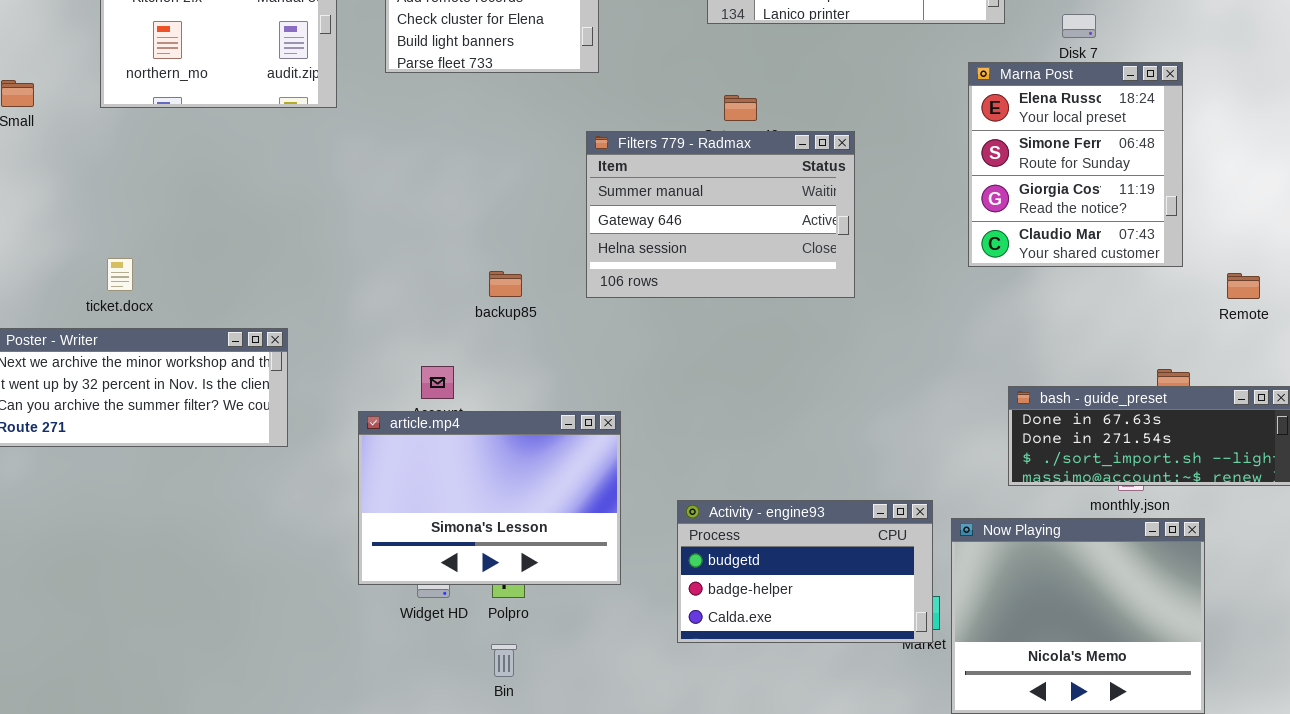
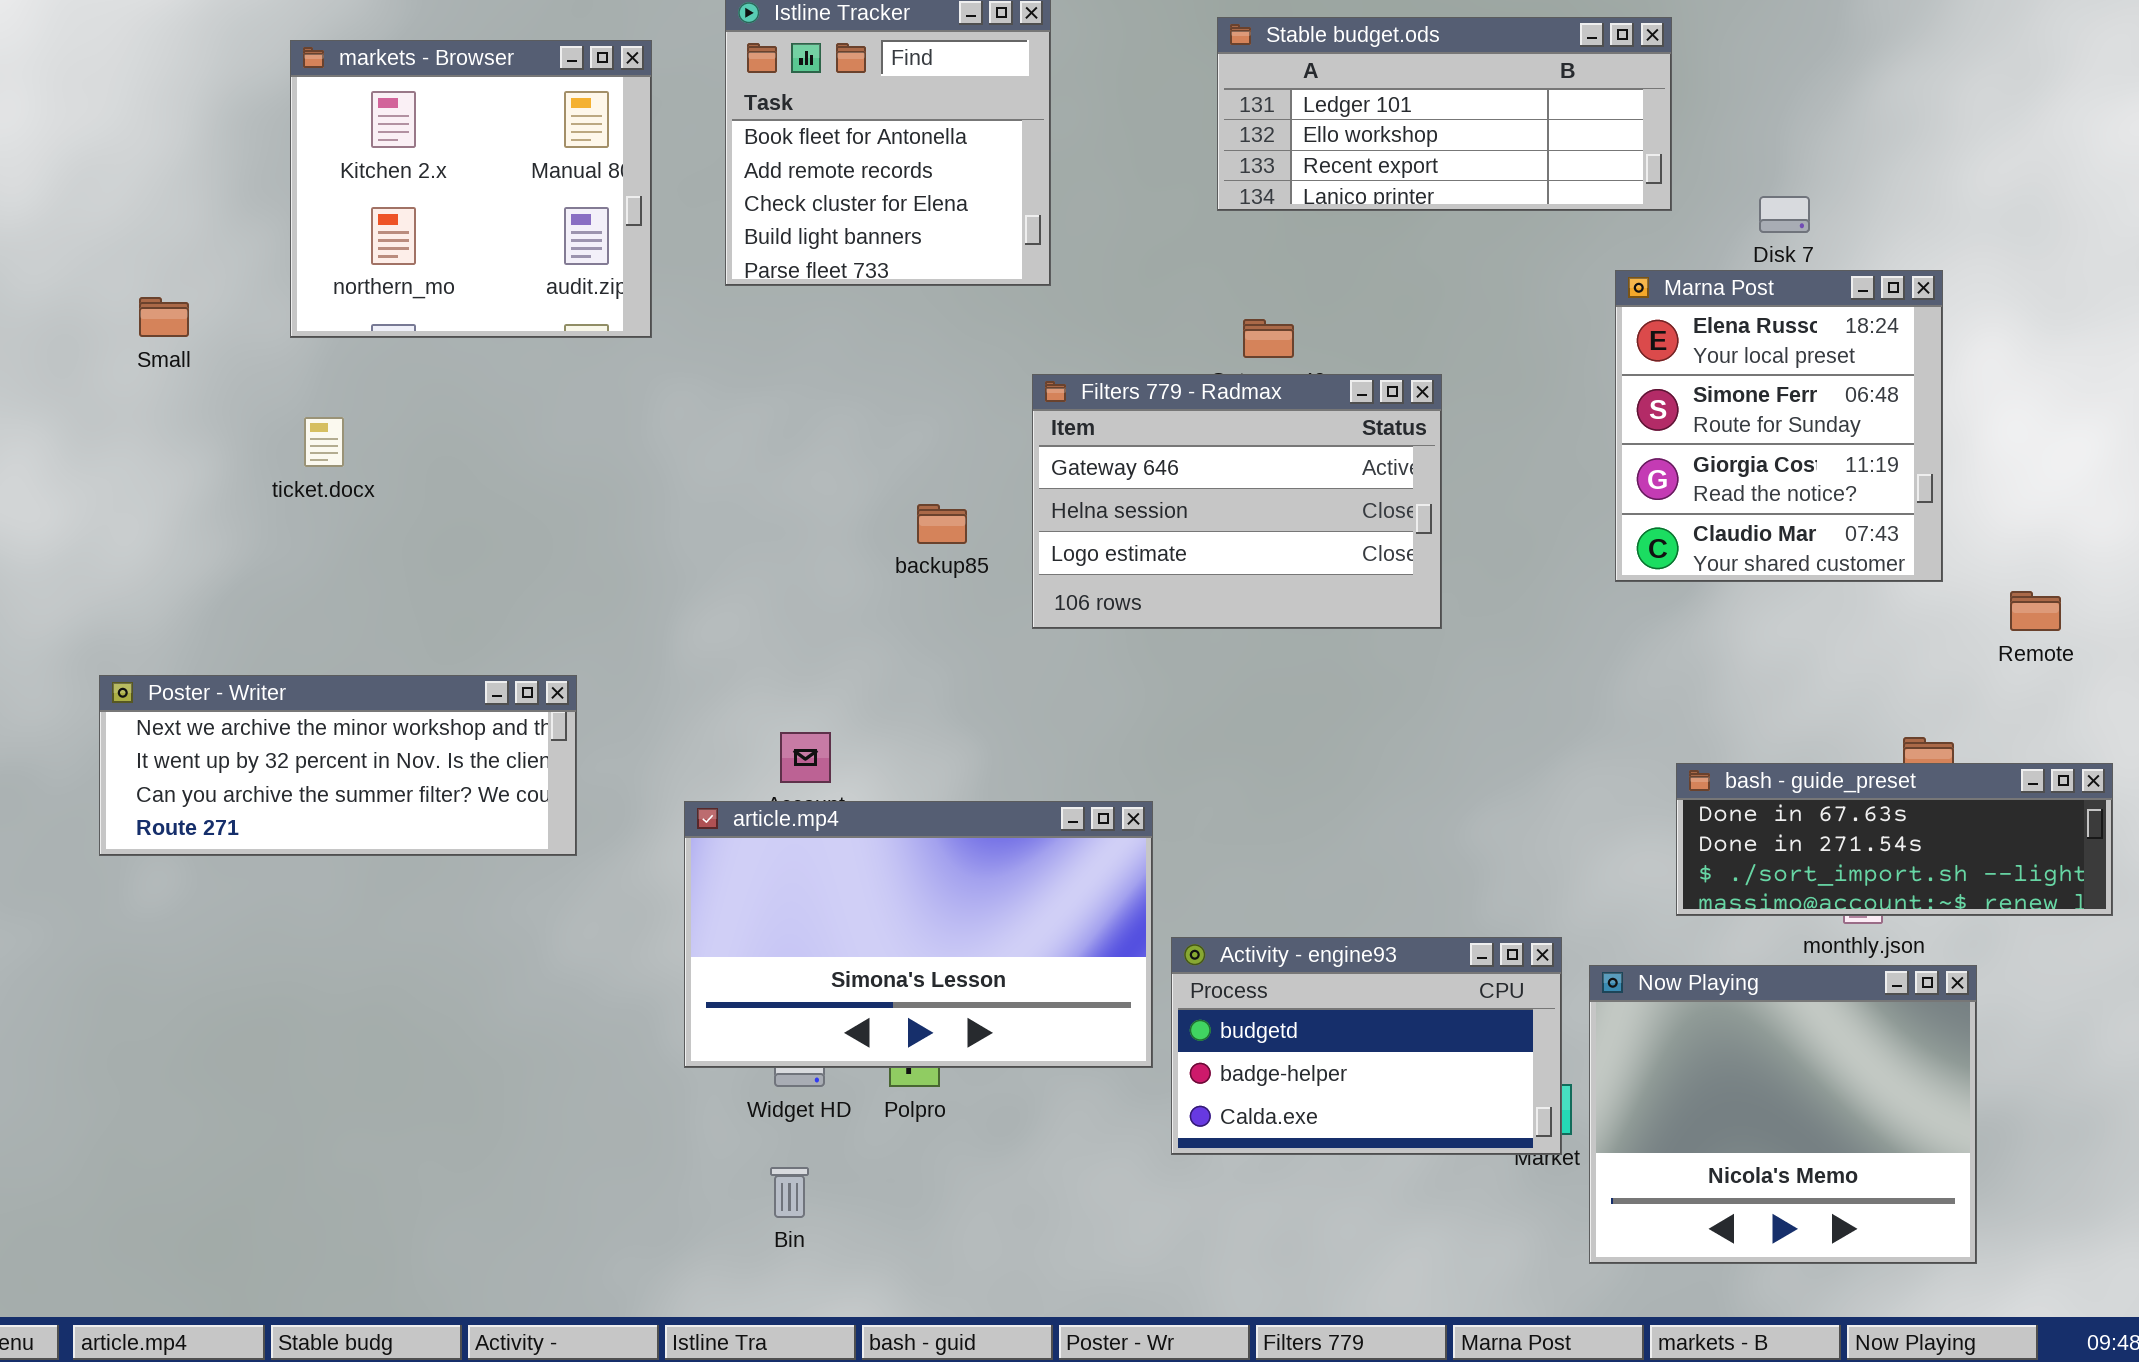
Filters 779 - Radmax: [586,131,855,298] -> [1032,374,1442,629], scrolled down 1 row
ticket.docx: [107,258,133,291] -> [304,417,344,467], moved
backup85: [489,271,522,297] -> [917,504,967,544], moved
article.mp4: [358,411,621,585] -> [684,801,1153,1068], resized
Bin: [491,644,517,677] -> [770,1167,809,1218], moved

